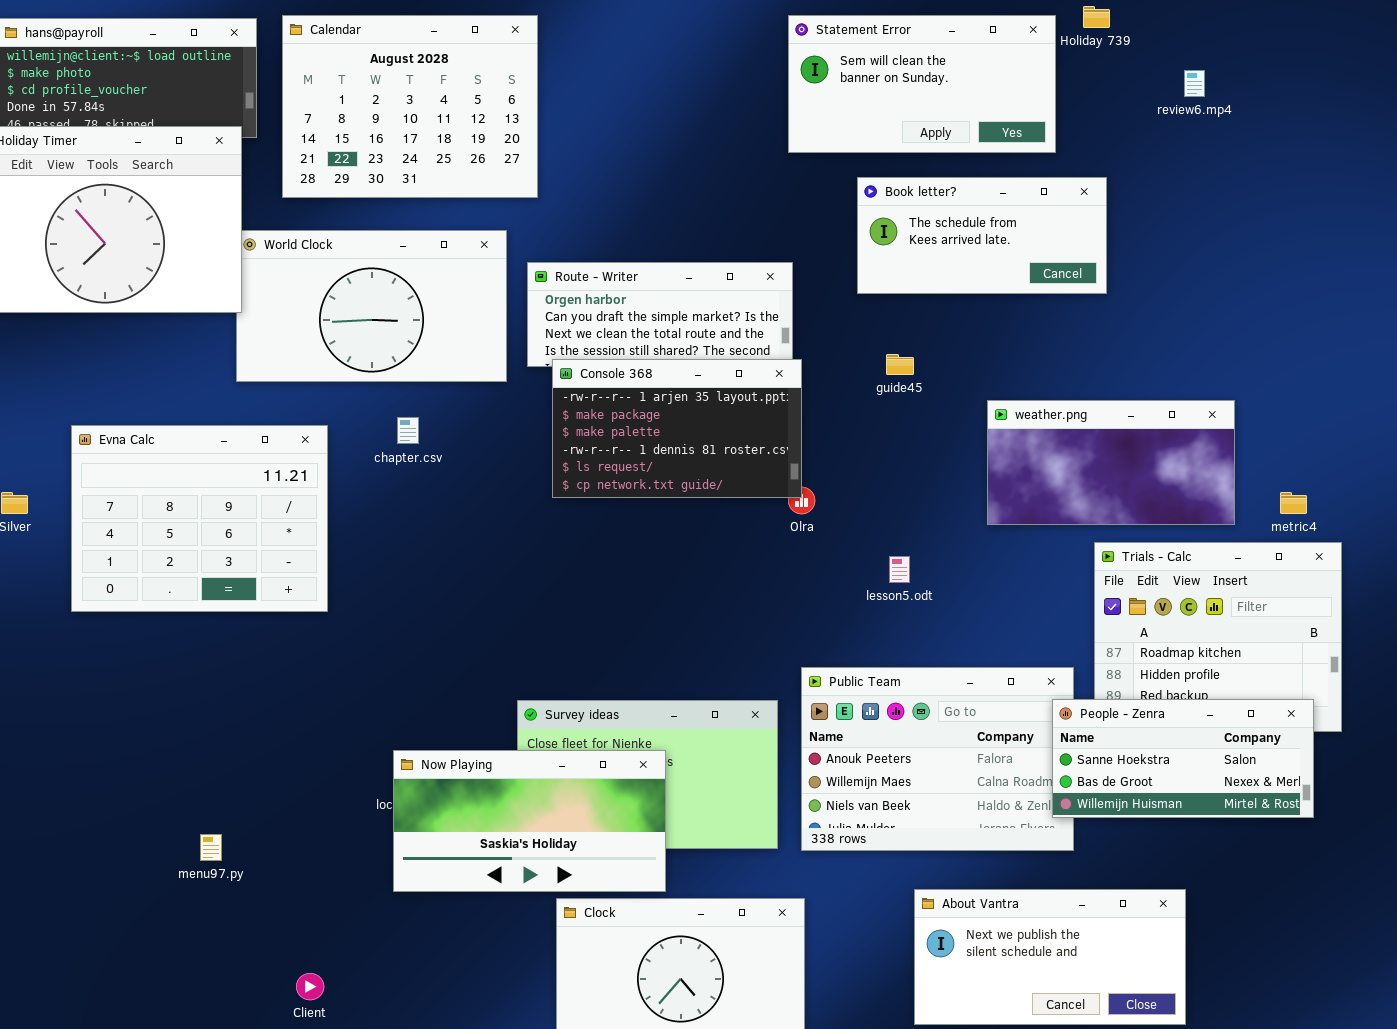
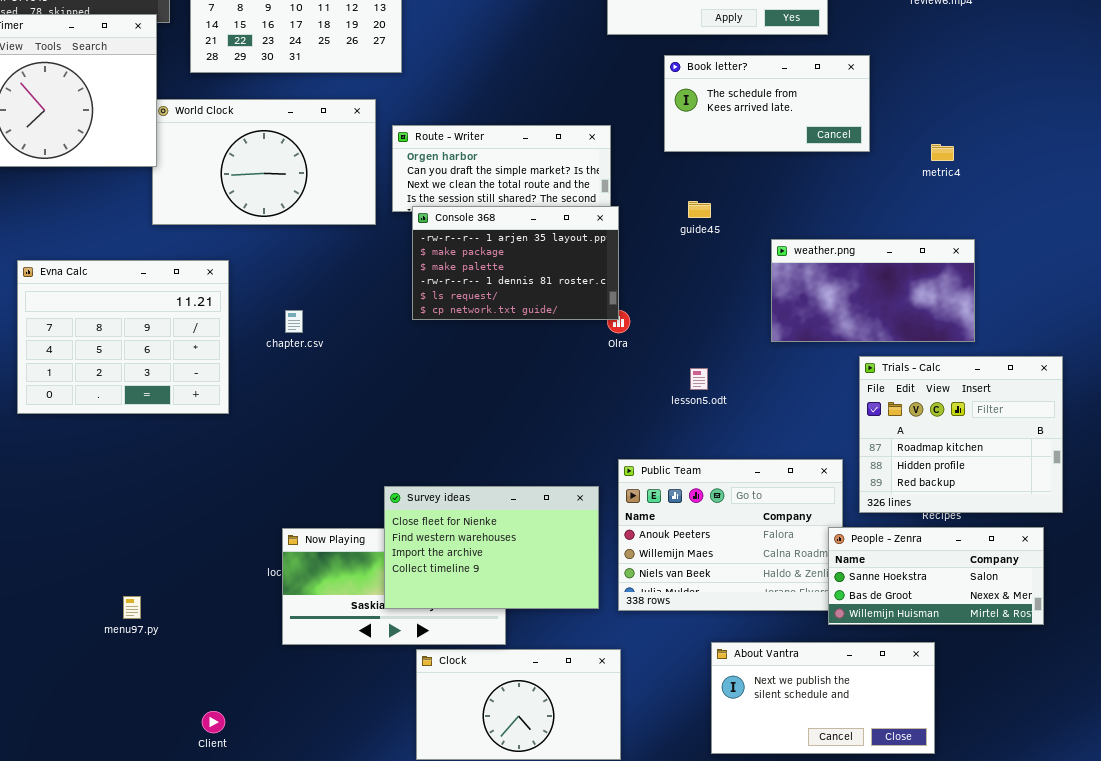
chapter.csv: [397,417,419,444] -> [285,310,303,333], moved
metric4: [1280,492,1307,514] -> [931,144,954,161], moved
People - Zenra: [1052,699,1314,818] -> [828,527,1044,625], moved
Survey ideas: [517,700,778,849] -> [384,486,599,609], raised

